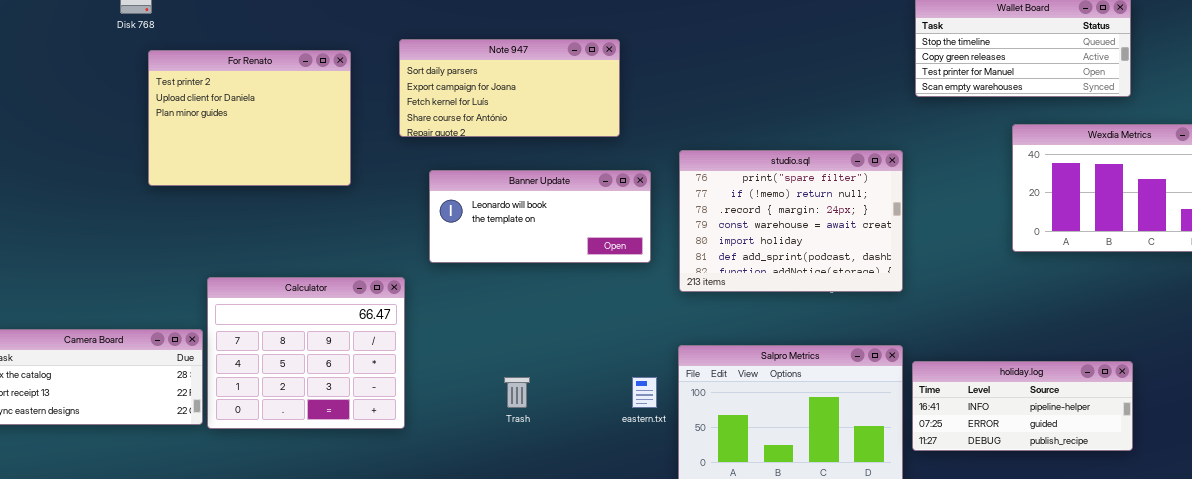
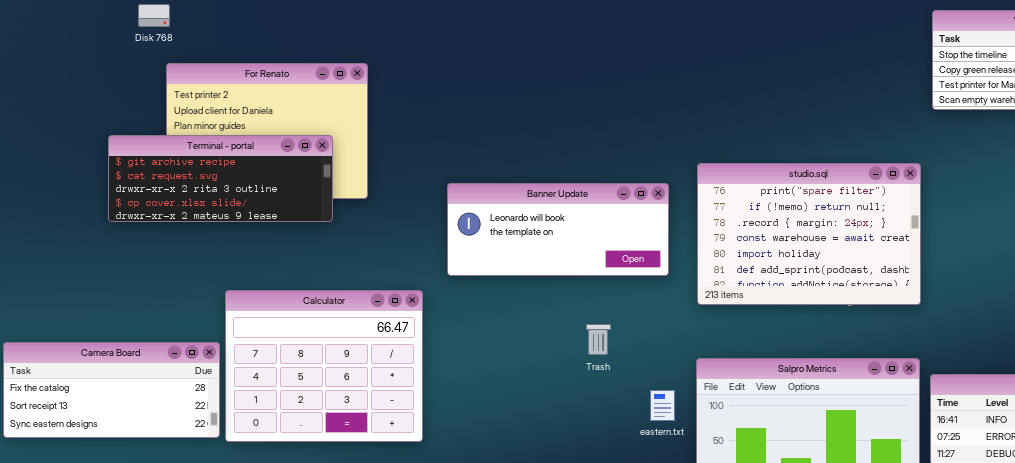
Note 947: [399,39,620,137] -> none, closed
Terminal - portal: none -> [108,135,333,222], opened
Trash: [504,377,530,408] -> [586,324,611,355], moved

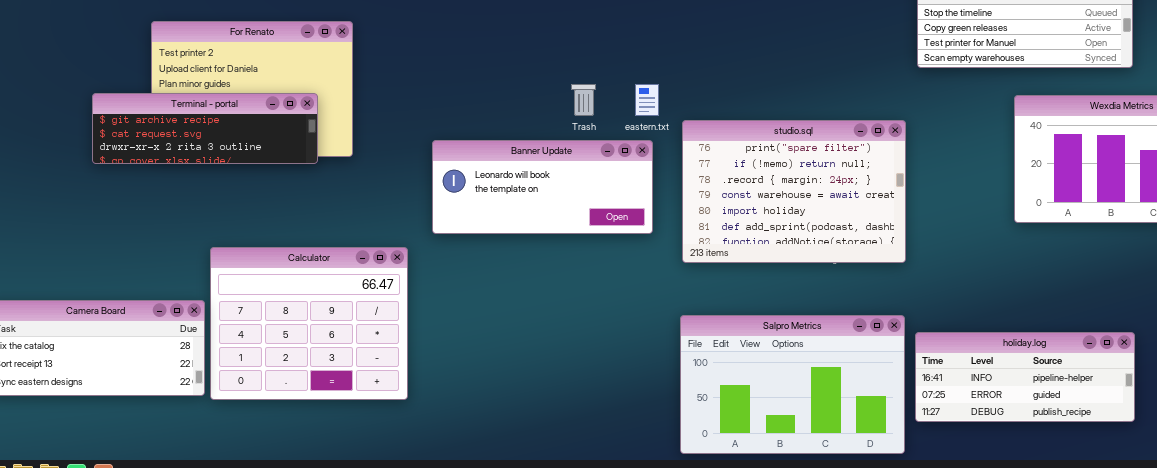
Terminal - portal: [108,135,333,222] -> [92,93,318,164], resized
Trash: [586,324,611,355] -> [571,84,596,116], moved
eastern.txt: [650,390,675,421] -> [635,84,659,116], moved

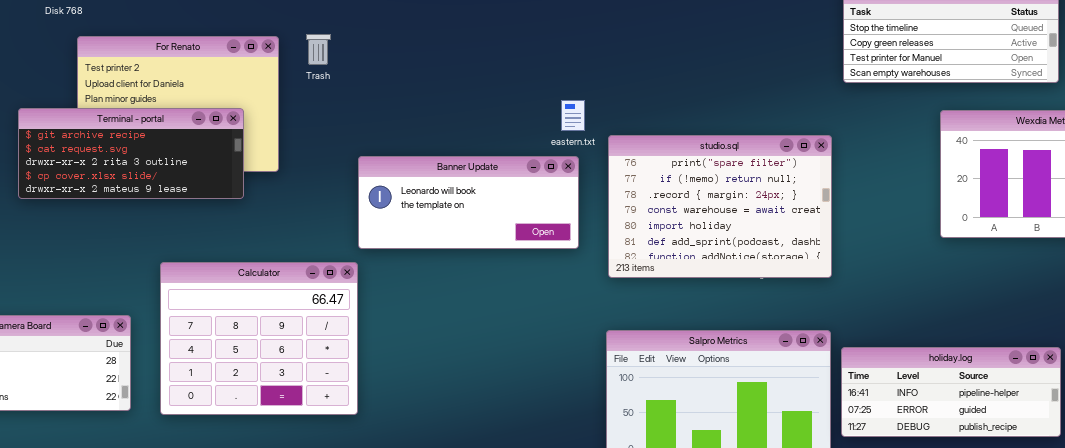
Trash: [571,84,596,116] -> [306,34,331,65], moved
Terminal - portal: [92,93,318,164] -> [18,108,244,199], resized
Calculator: [210,247,408,400] -> [160,262,358,415], moved

